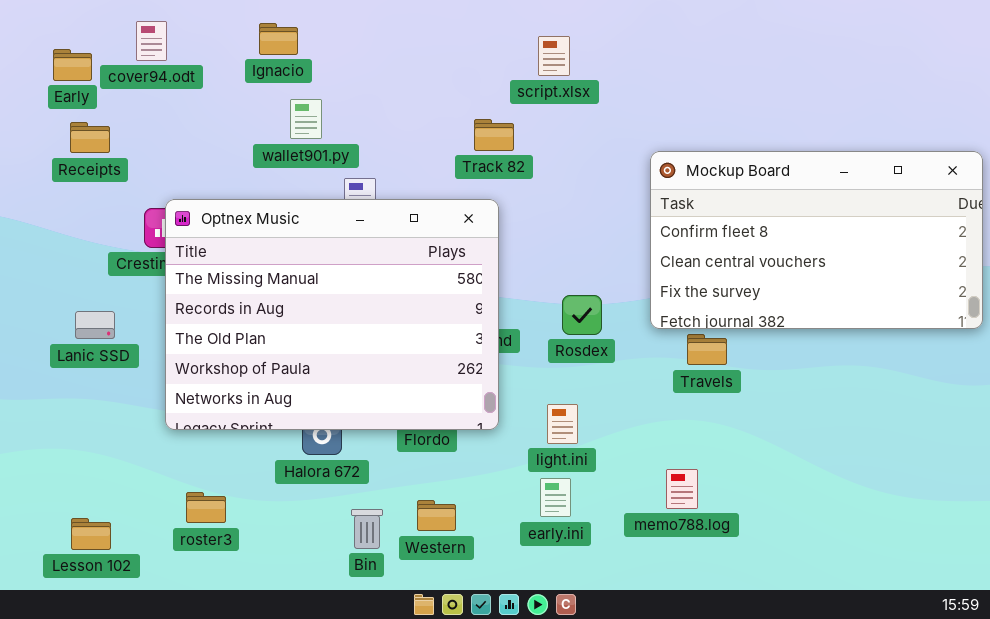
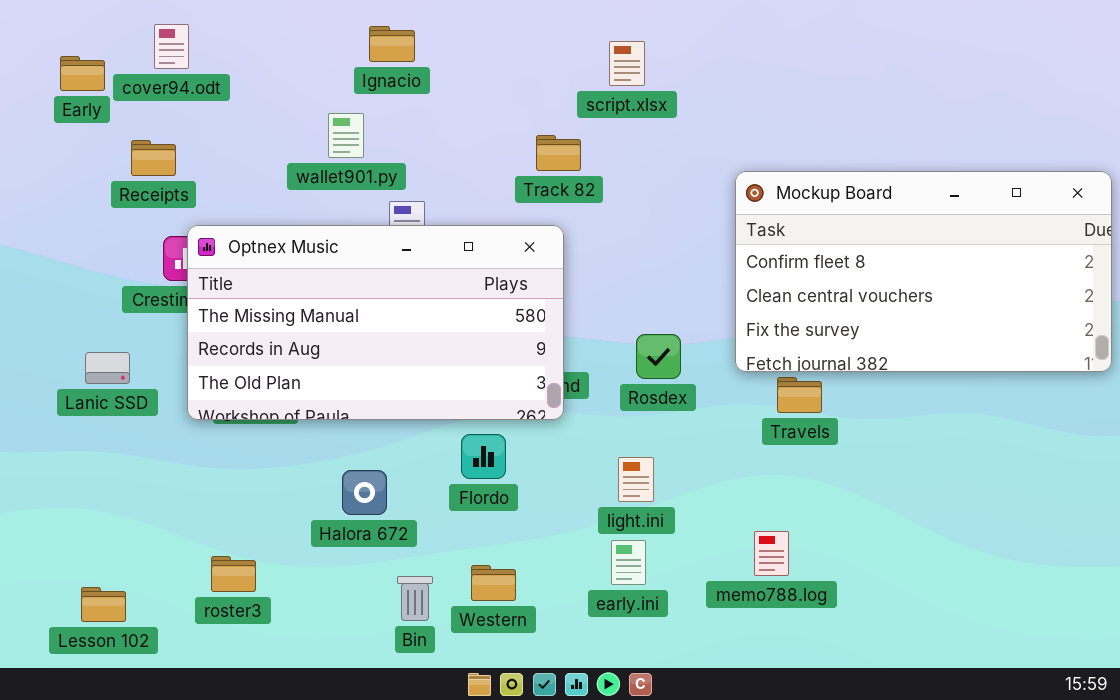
Ignacio: [259,23,298,55] -> [369,26,415,62], moved
Receipts: [70,122,110,153] -> [131,140,176,176], moved
Optnex Music: [165,199,499,430] -> [187,225,564,420], resized

